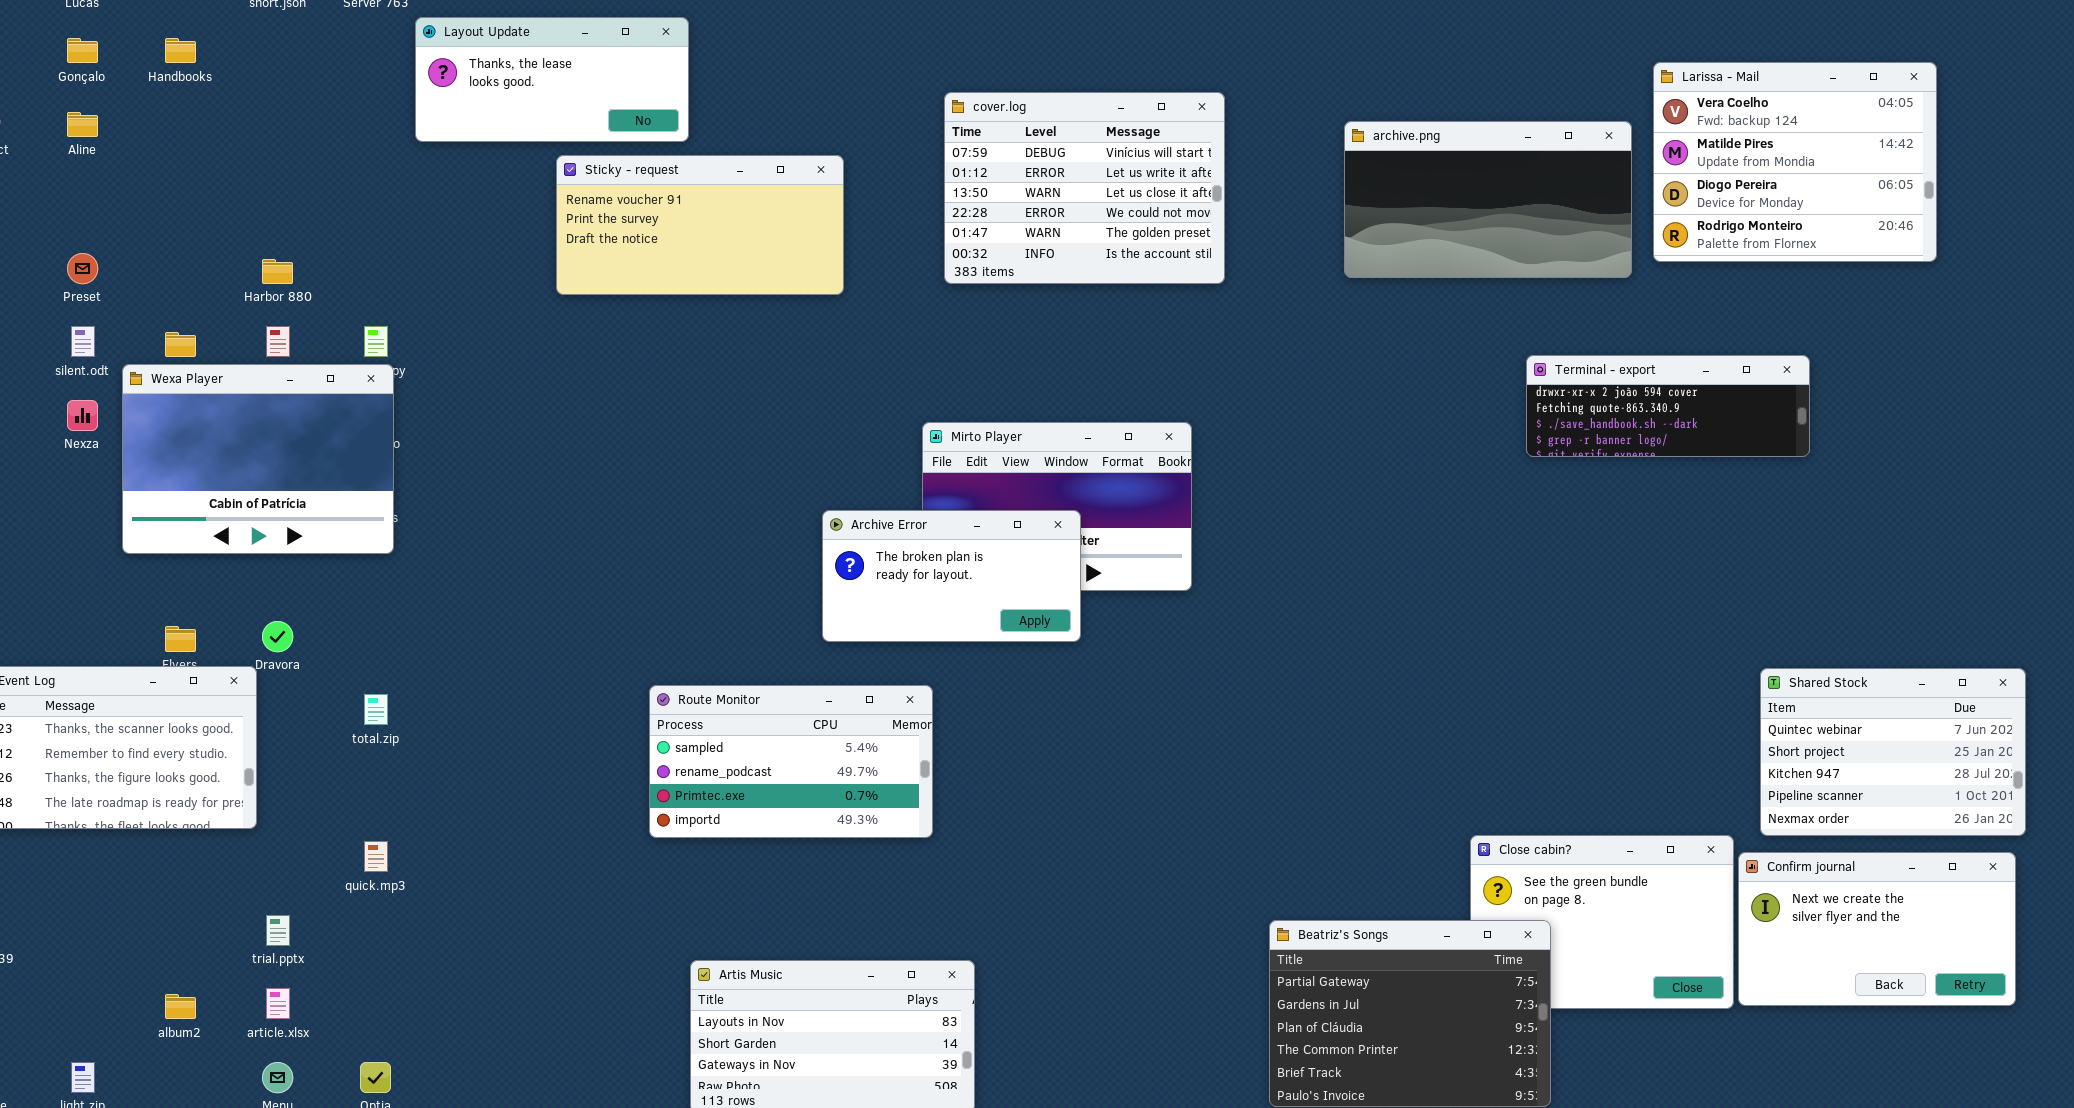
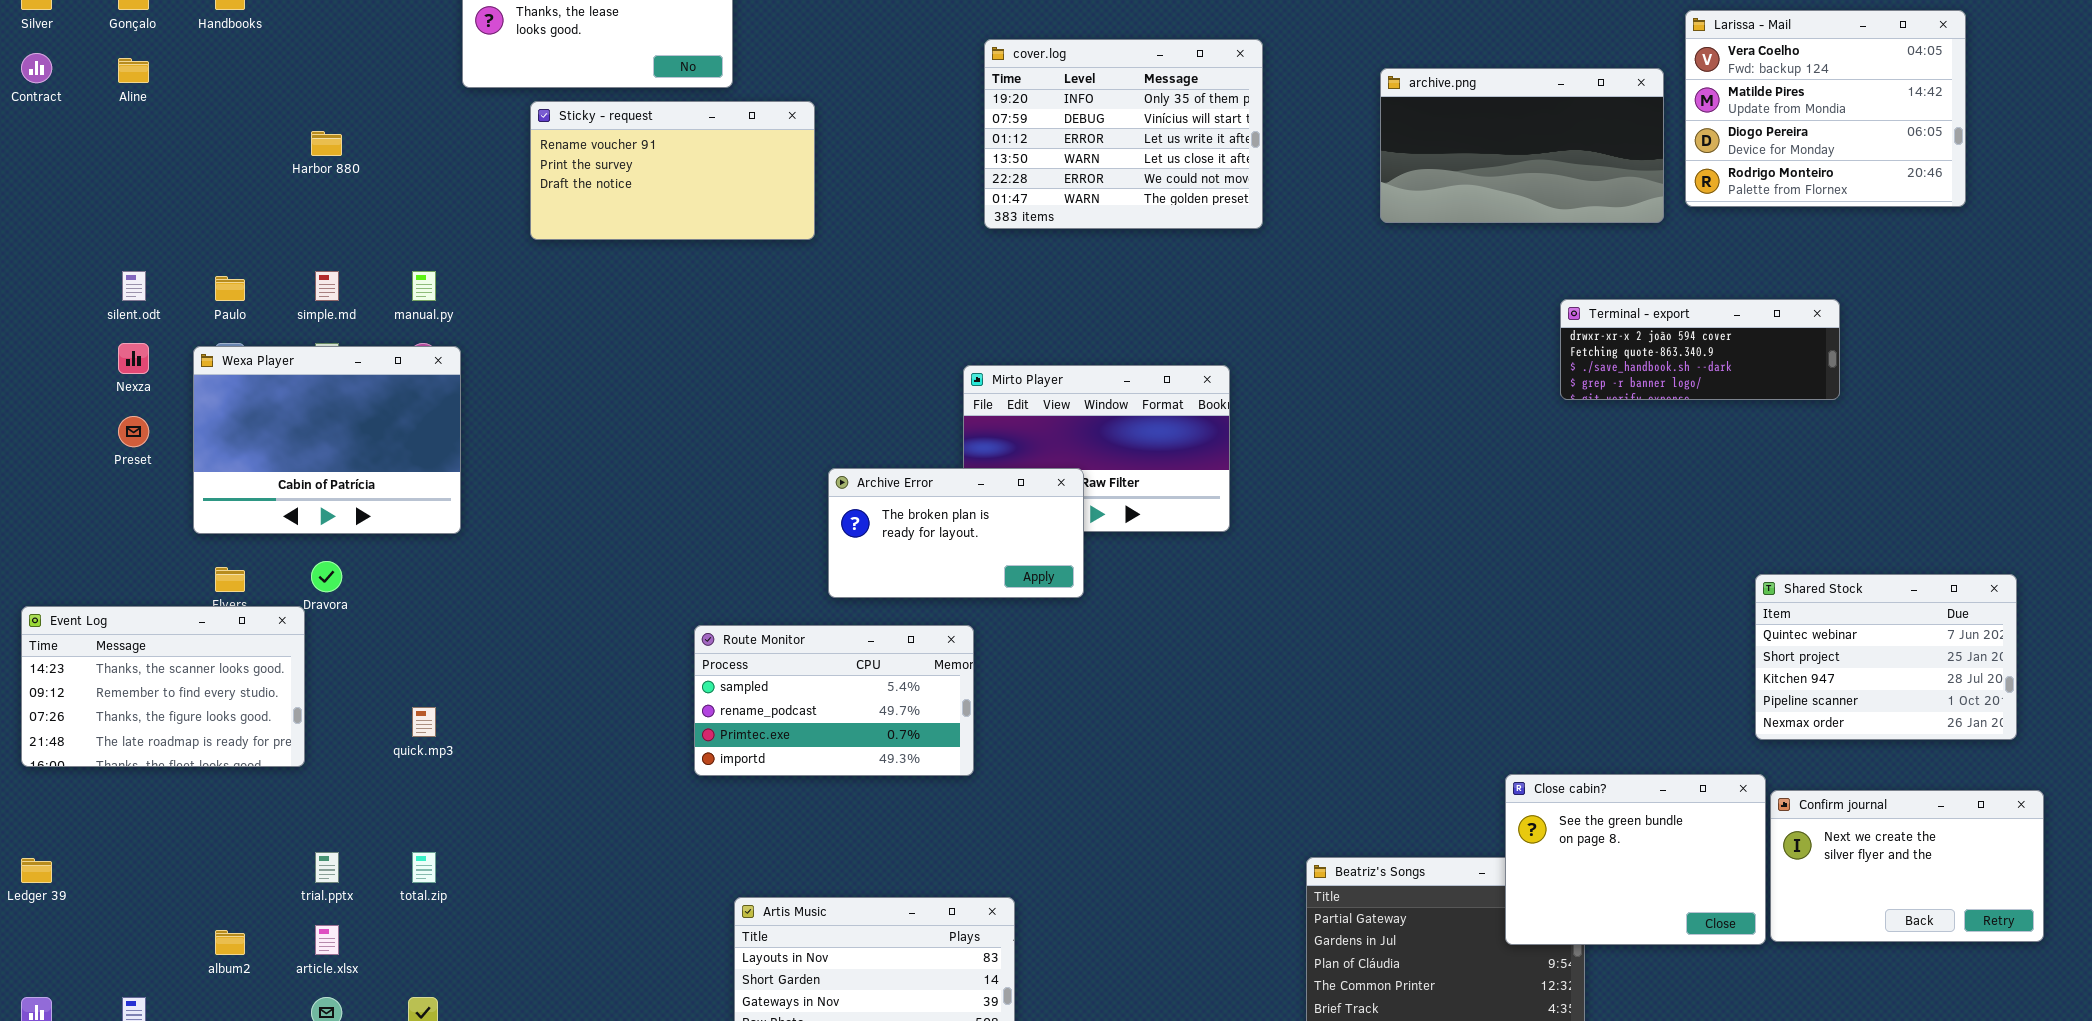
cover.log: [944,92,1225,284] -> [984,39,1263,229], scrolled up 1 row
Sticky - request: [556,155,844,295] -> [530,101,815,240], moved
Preset: [67,253,98,284] -> [118,416,149,447], moved
Harbor 880: [262,259,293,284] -> [311,131,342,156], moved
Wexa Player: [122,364,394,554] -> [193,346,461,534], moved
Archive Error: [822,510,1081,642] -> [828,468,1084,598], moved
Shared Stock: [1760,668,2026,836] -> [1755,574,2017,740], moved
total.zip: [364,694,388,725] -> [412,852,436,883], moved
Close cabin?: [1470,835,1734,1009] -> [1505,774,1766,945], raised
quick.mp3: [364,841,388,872] -> [412,707,436,737], moved

